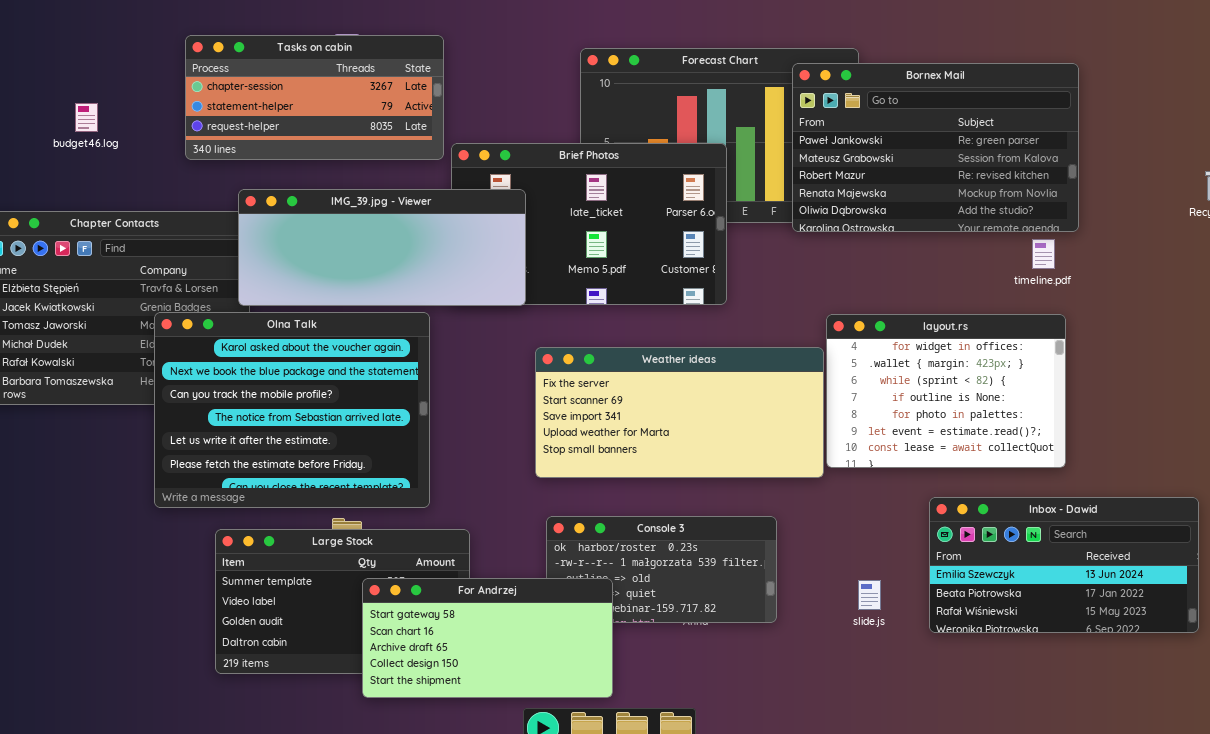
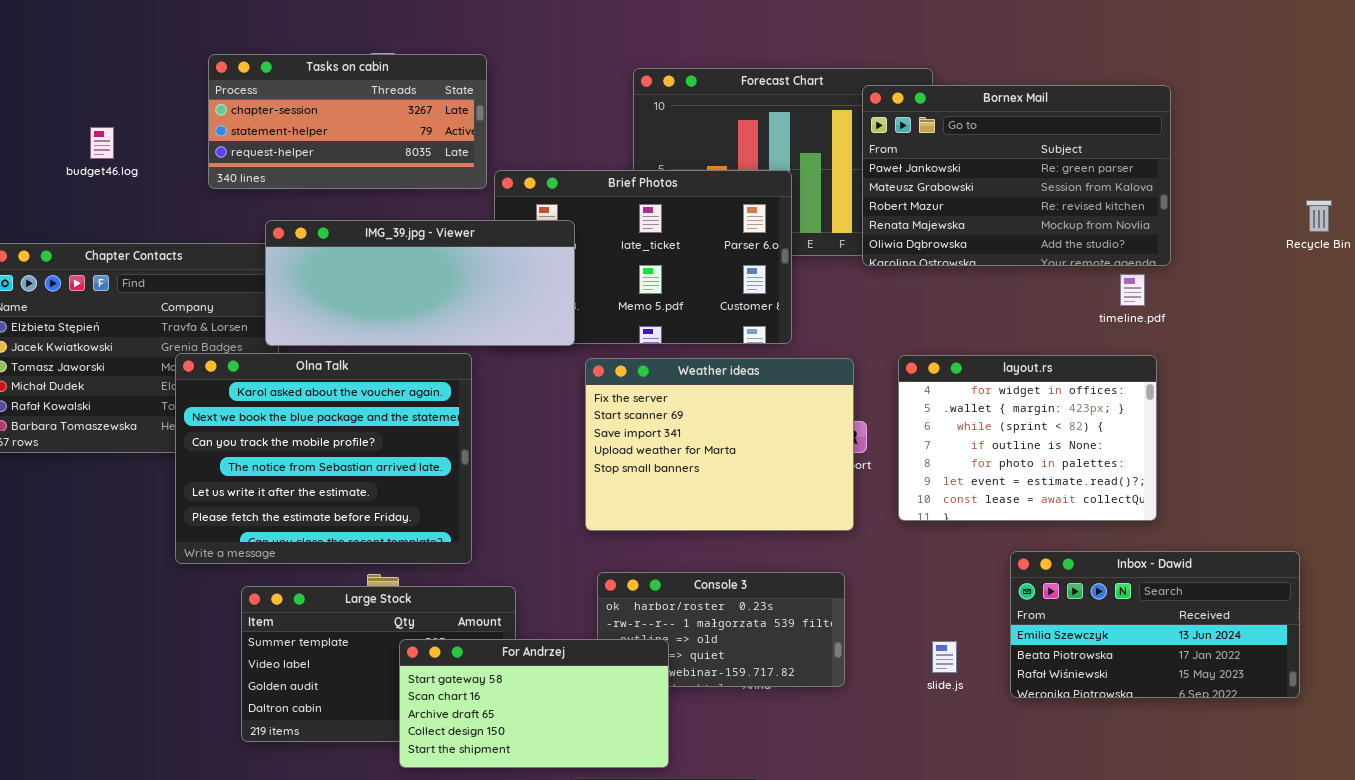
Weather ideas: [535,347,824,478] -> [585,358,854,531], resized

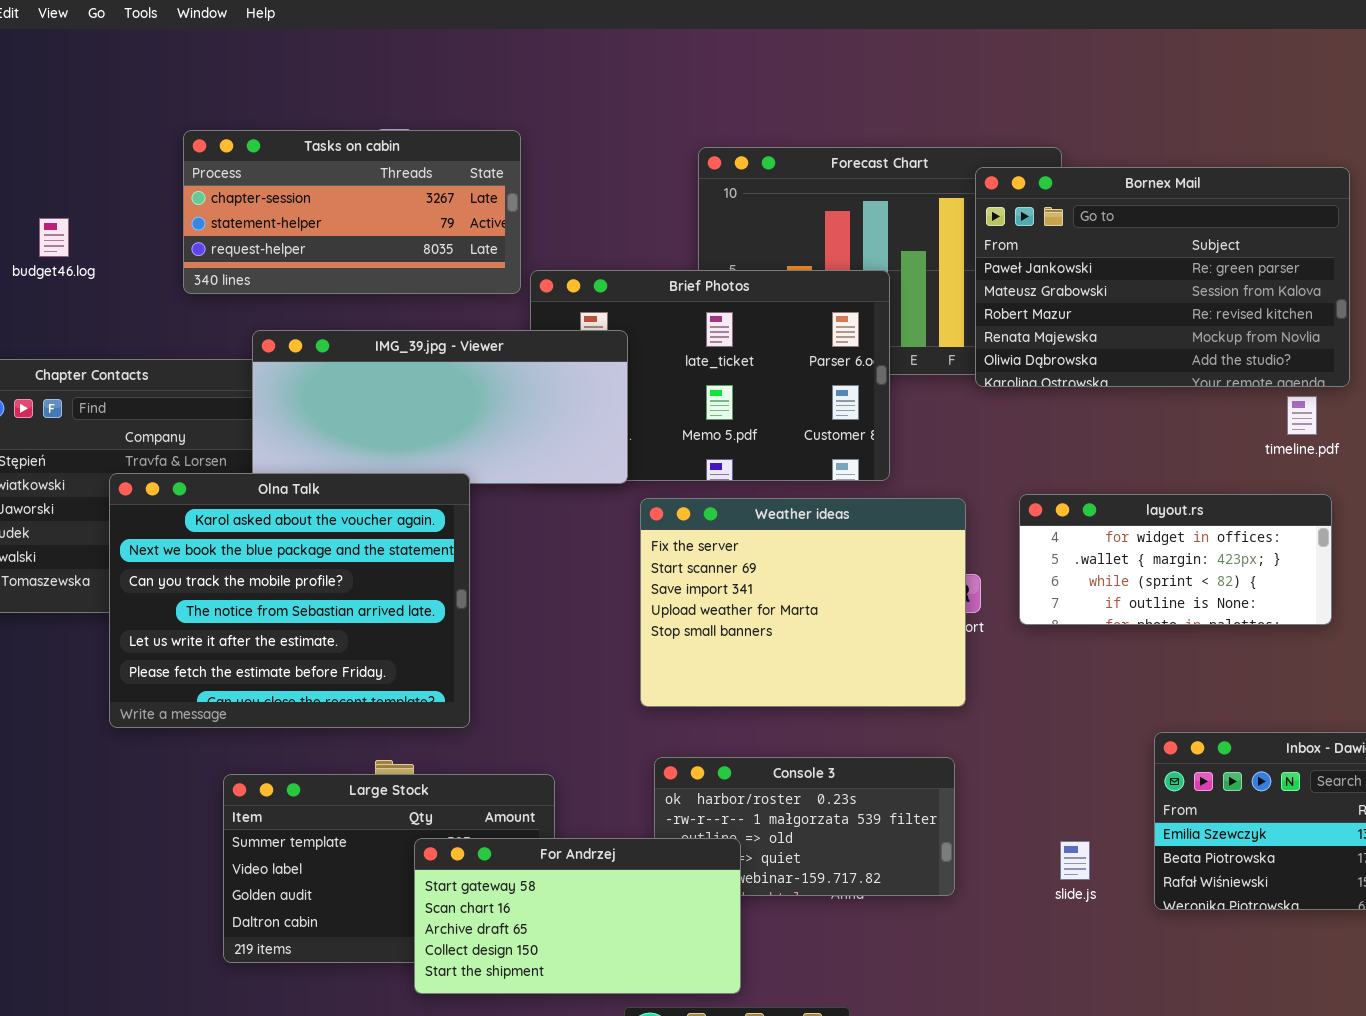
Olna Talk: [175,353,472,564] -> [109,473,470,728], moved
layout.rs: [898,355,1157,521] -> [1019,494,1332,625], resized

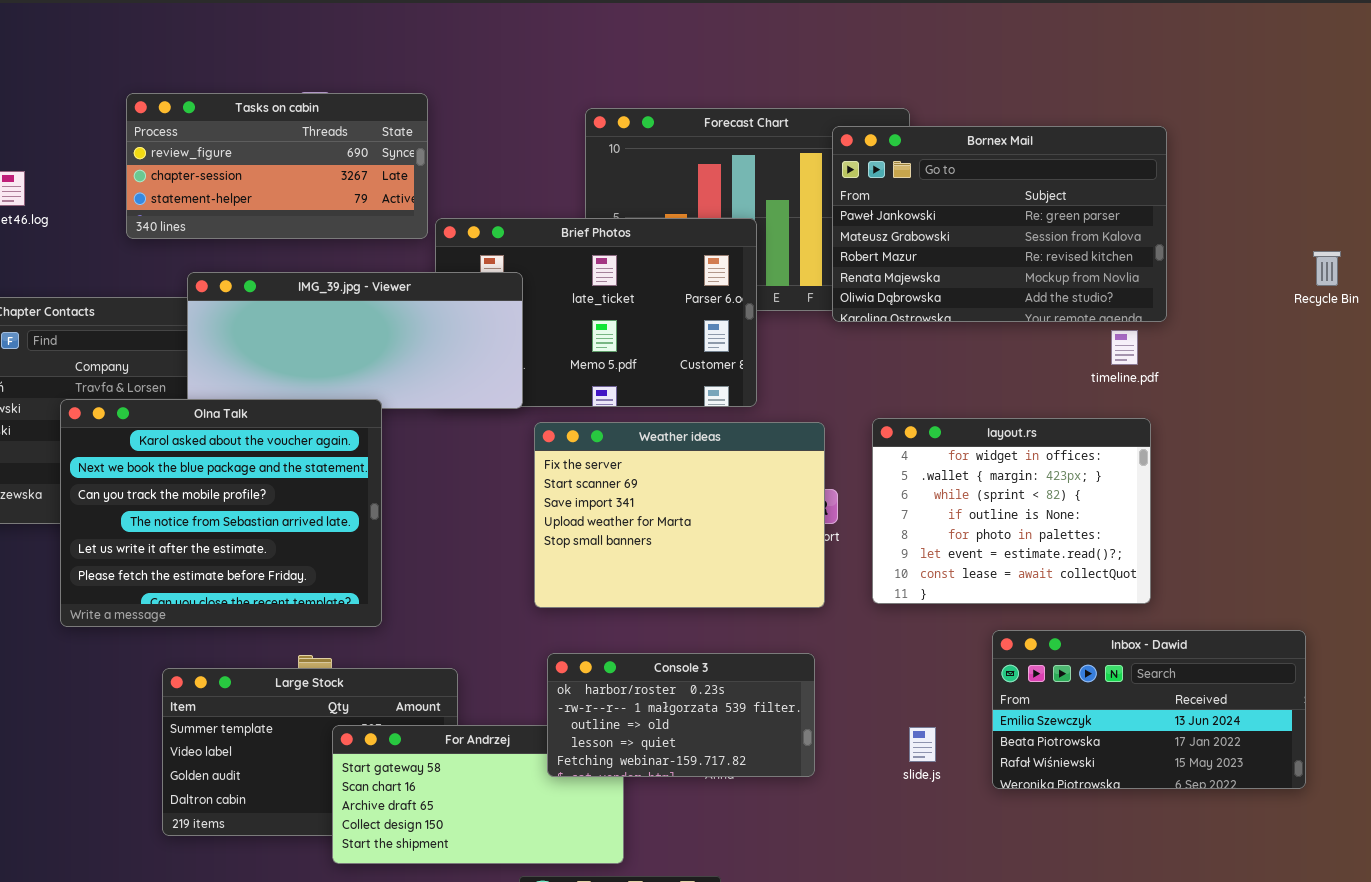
Tasks on cabin: [183,130,521,294] -> [126,93,428,239], scrolled up 1 row
layout.rs: [1019,494,1332,625] -> [872,418,1151,604], resized
Console 3: [654,757,955,896] -> [547,653,815,777], raised

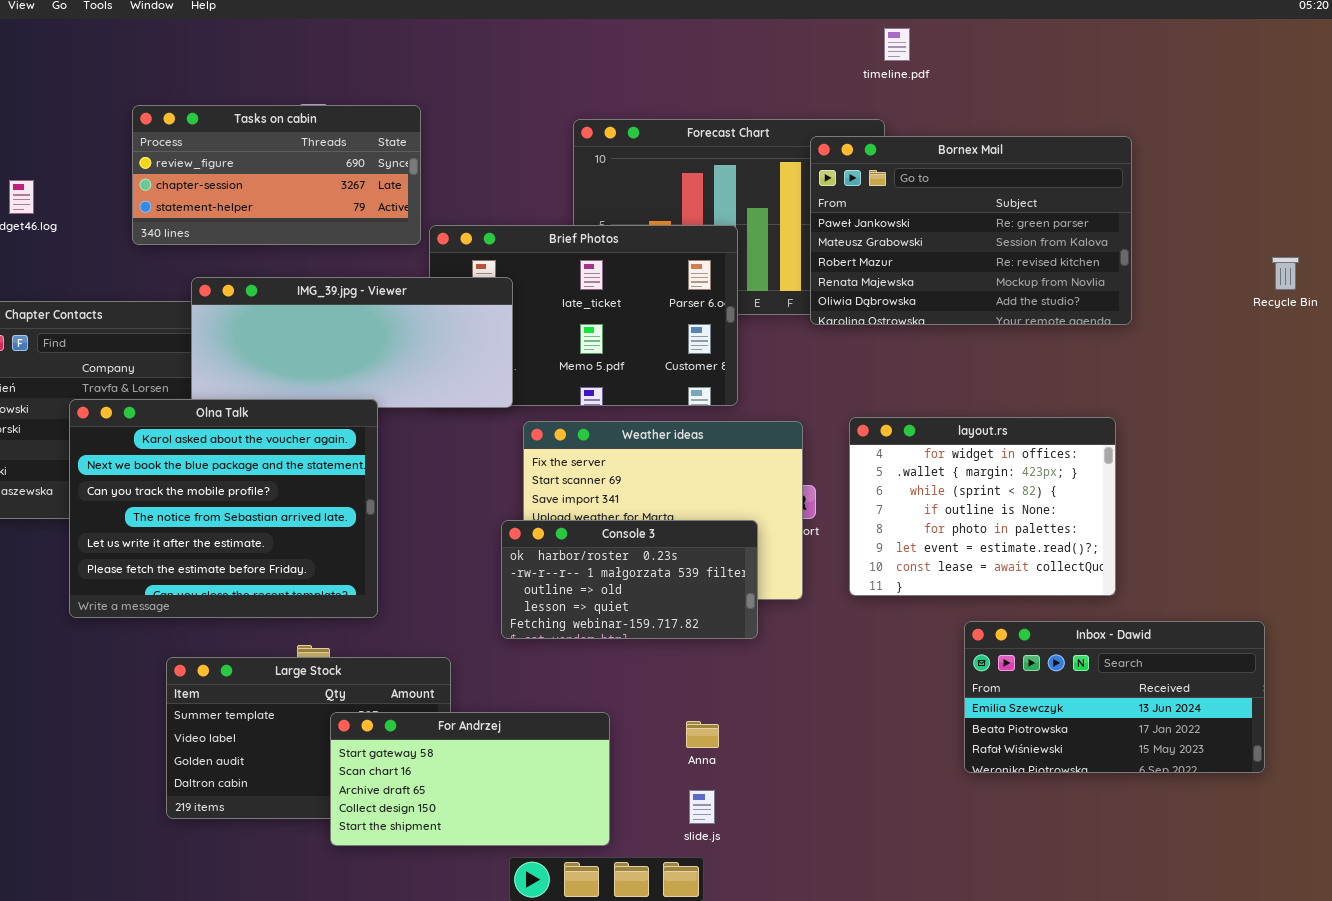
timeline.pdf: [1111,330,1138,365] -> [884,28,910,61], moved
Console 3: [547,653,815,777] -> [501,520,758,639], moved
slide.js: [909,727,936,762] -> [689,790,715,824], moved

